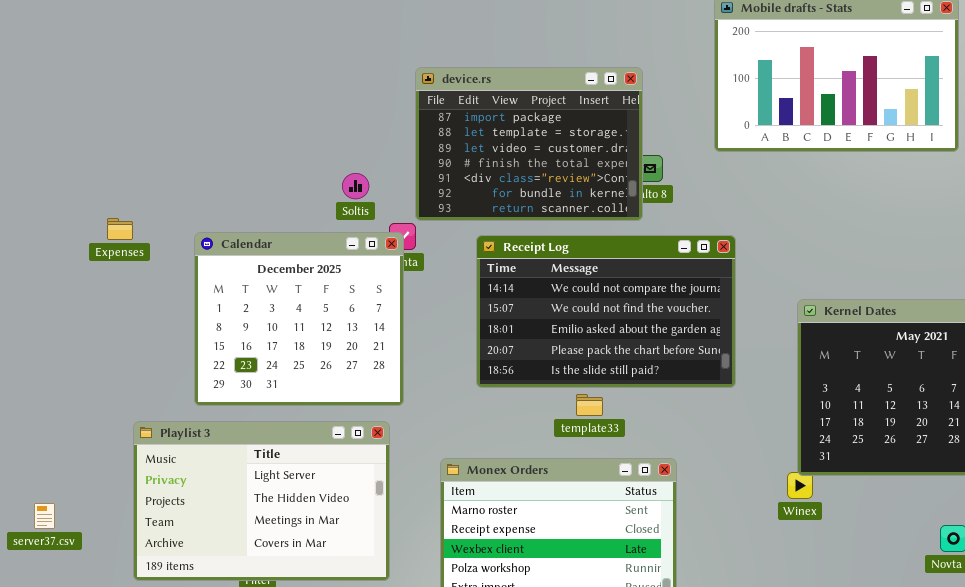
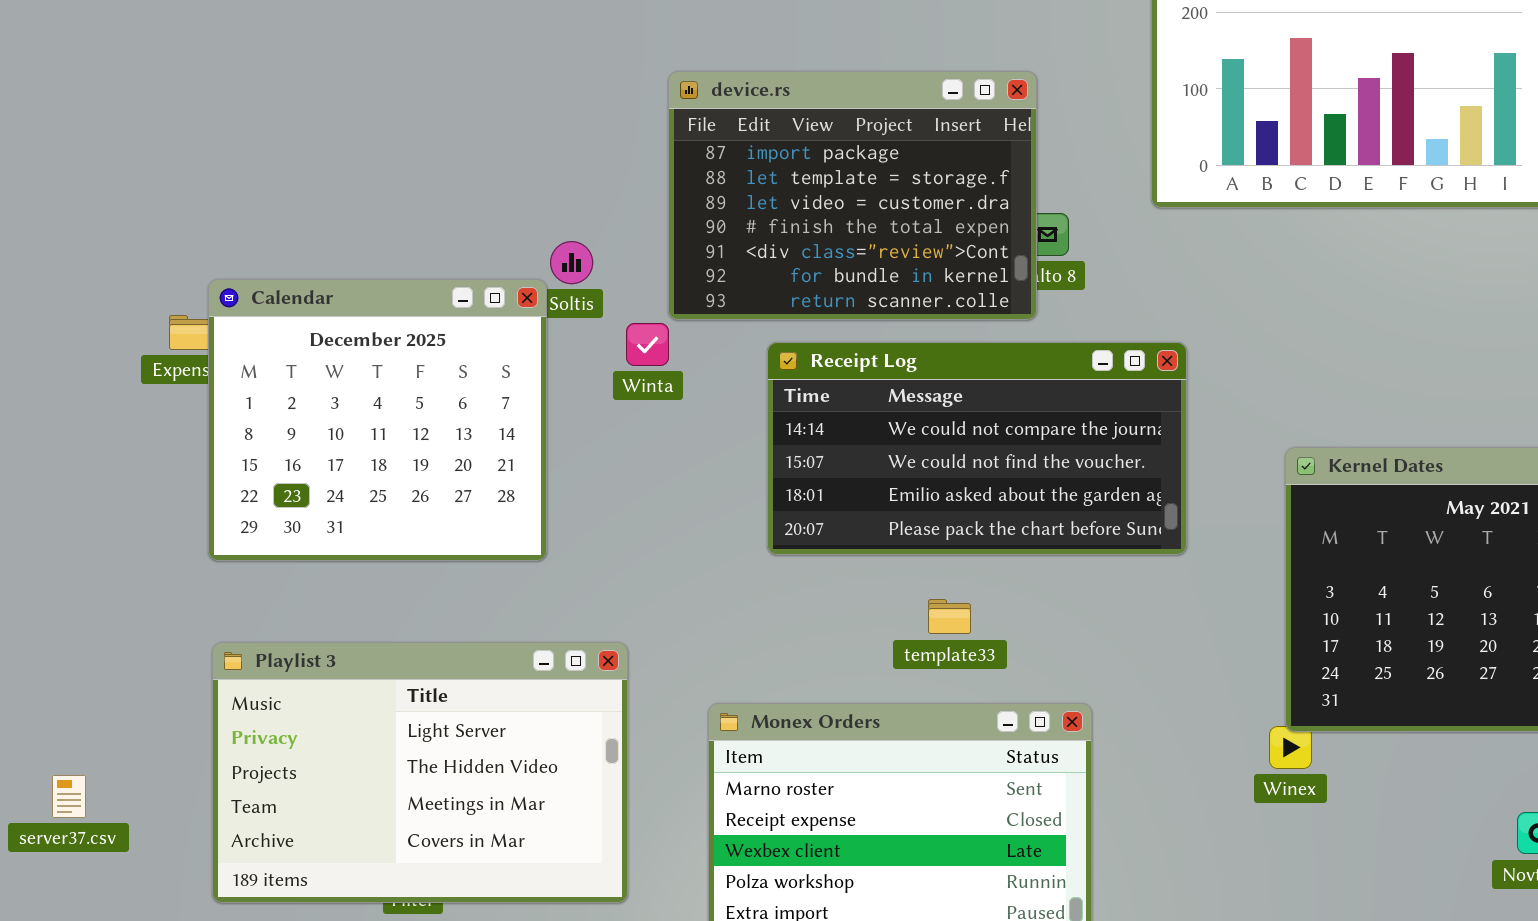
Calendar: [194,232,404,406] -> [208,279,547,561], moved
Receipt Log: [476,235,736,388] -> [767,342,1187,555], resized

